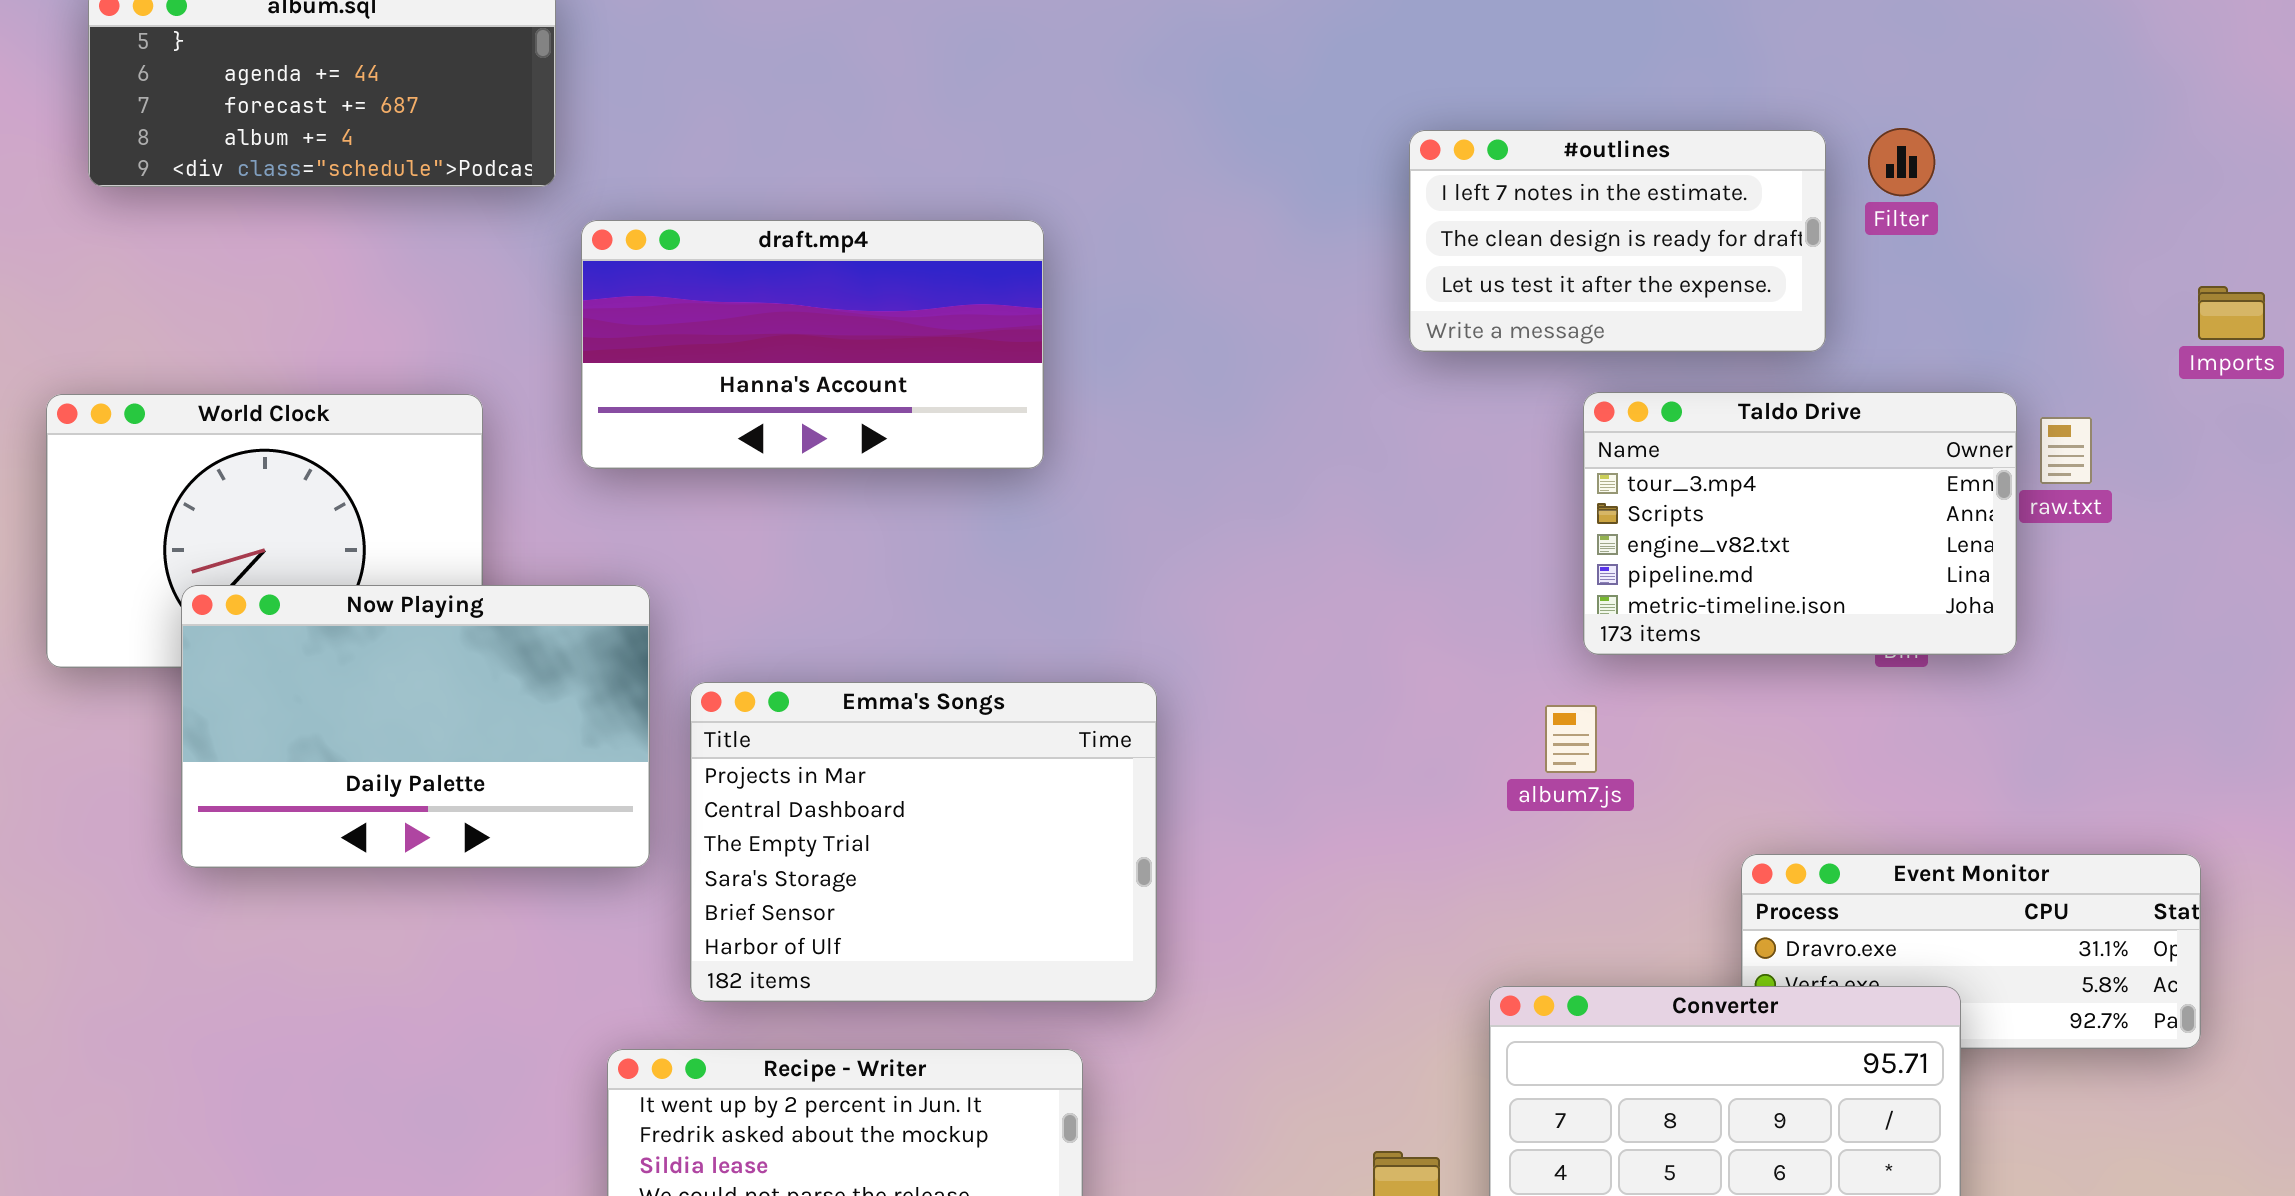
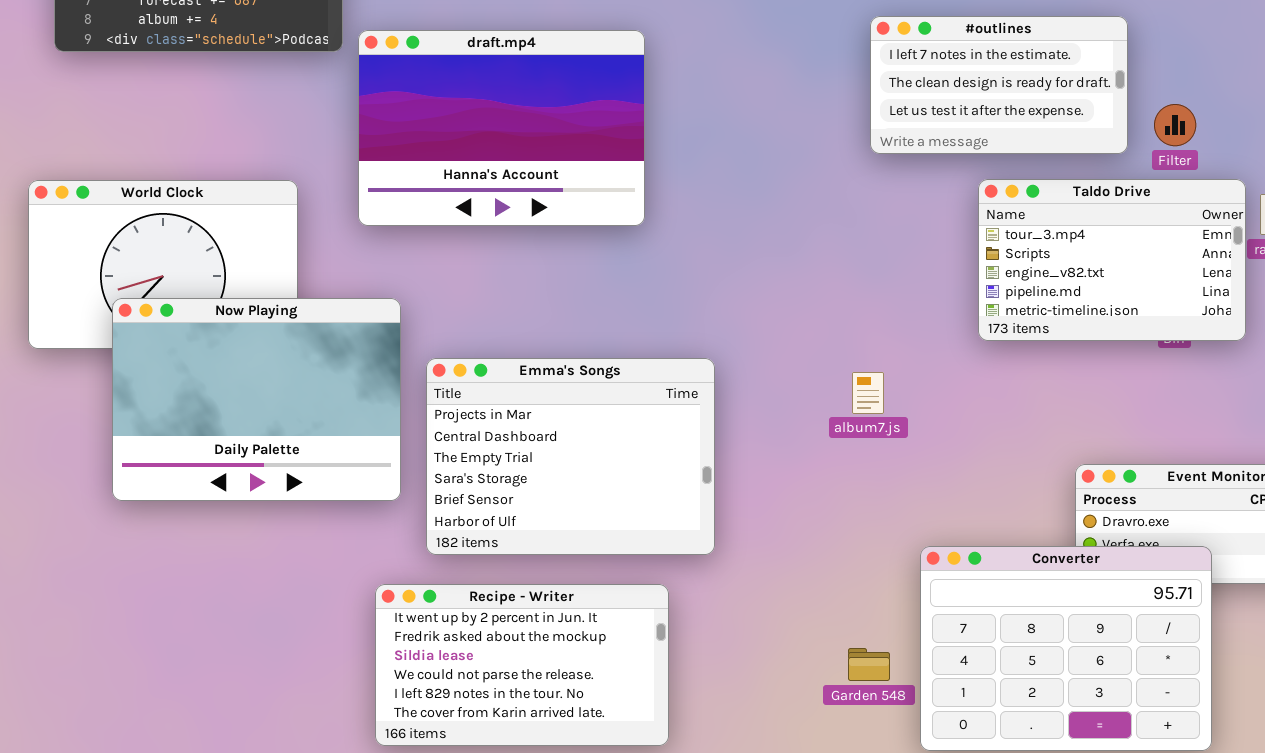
Filter: [1868,128,1935,196] -> [1154,104,1196,146], moved
draft.mp4: [581,220,1044,469] -> [358,30,645,226], resized
Now Playing: [181,585,650,868] -> [112,298,401,501], resized
album7.js: [1545,705,1597,773] -> [852,372,884,414], moved

